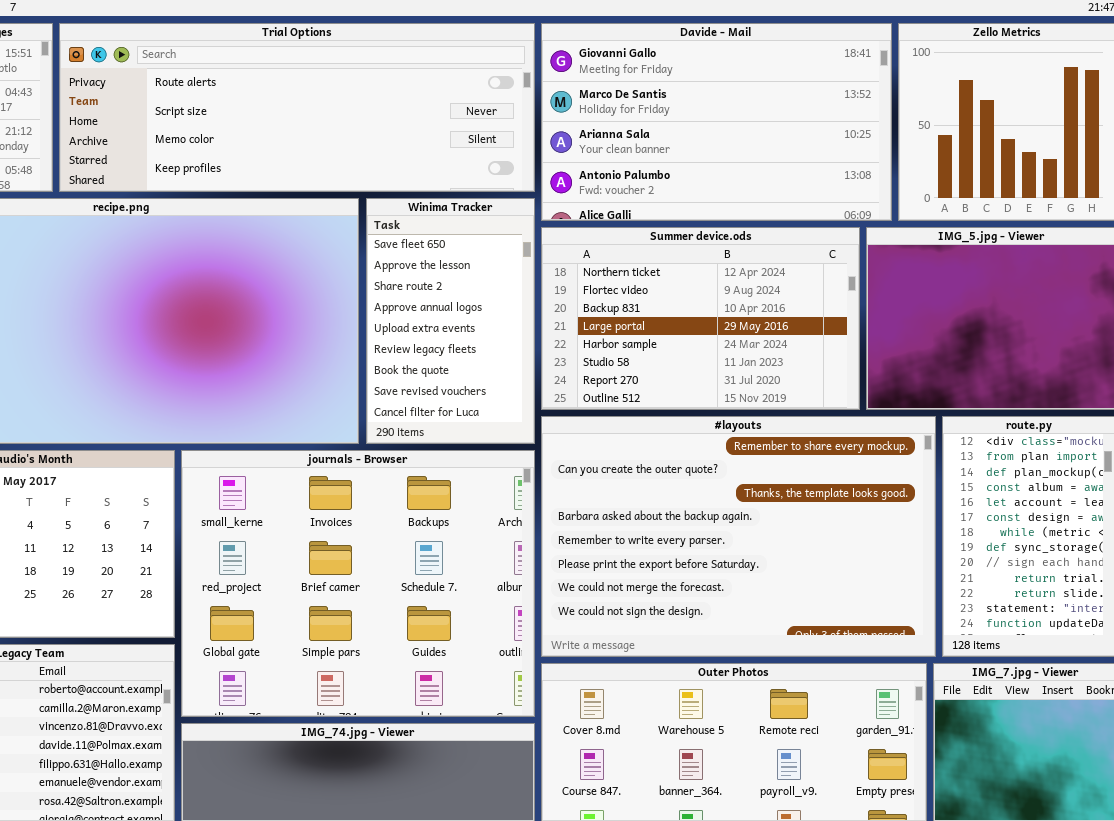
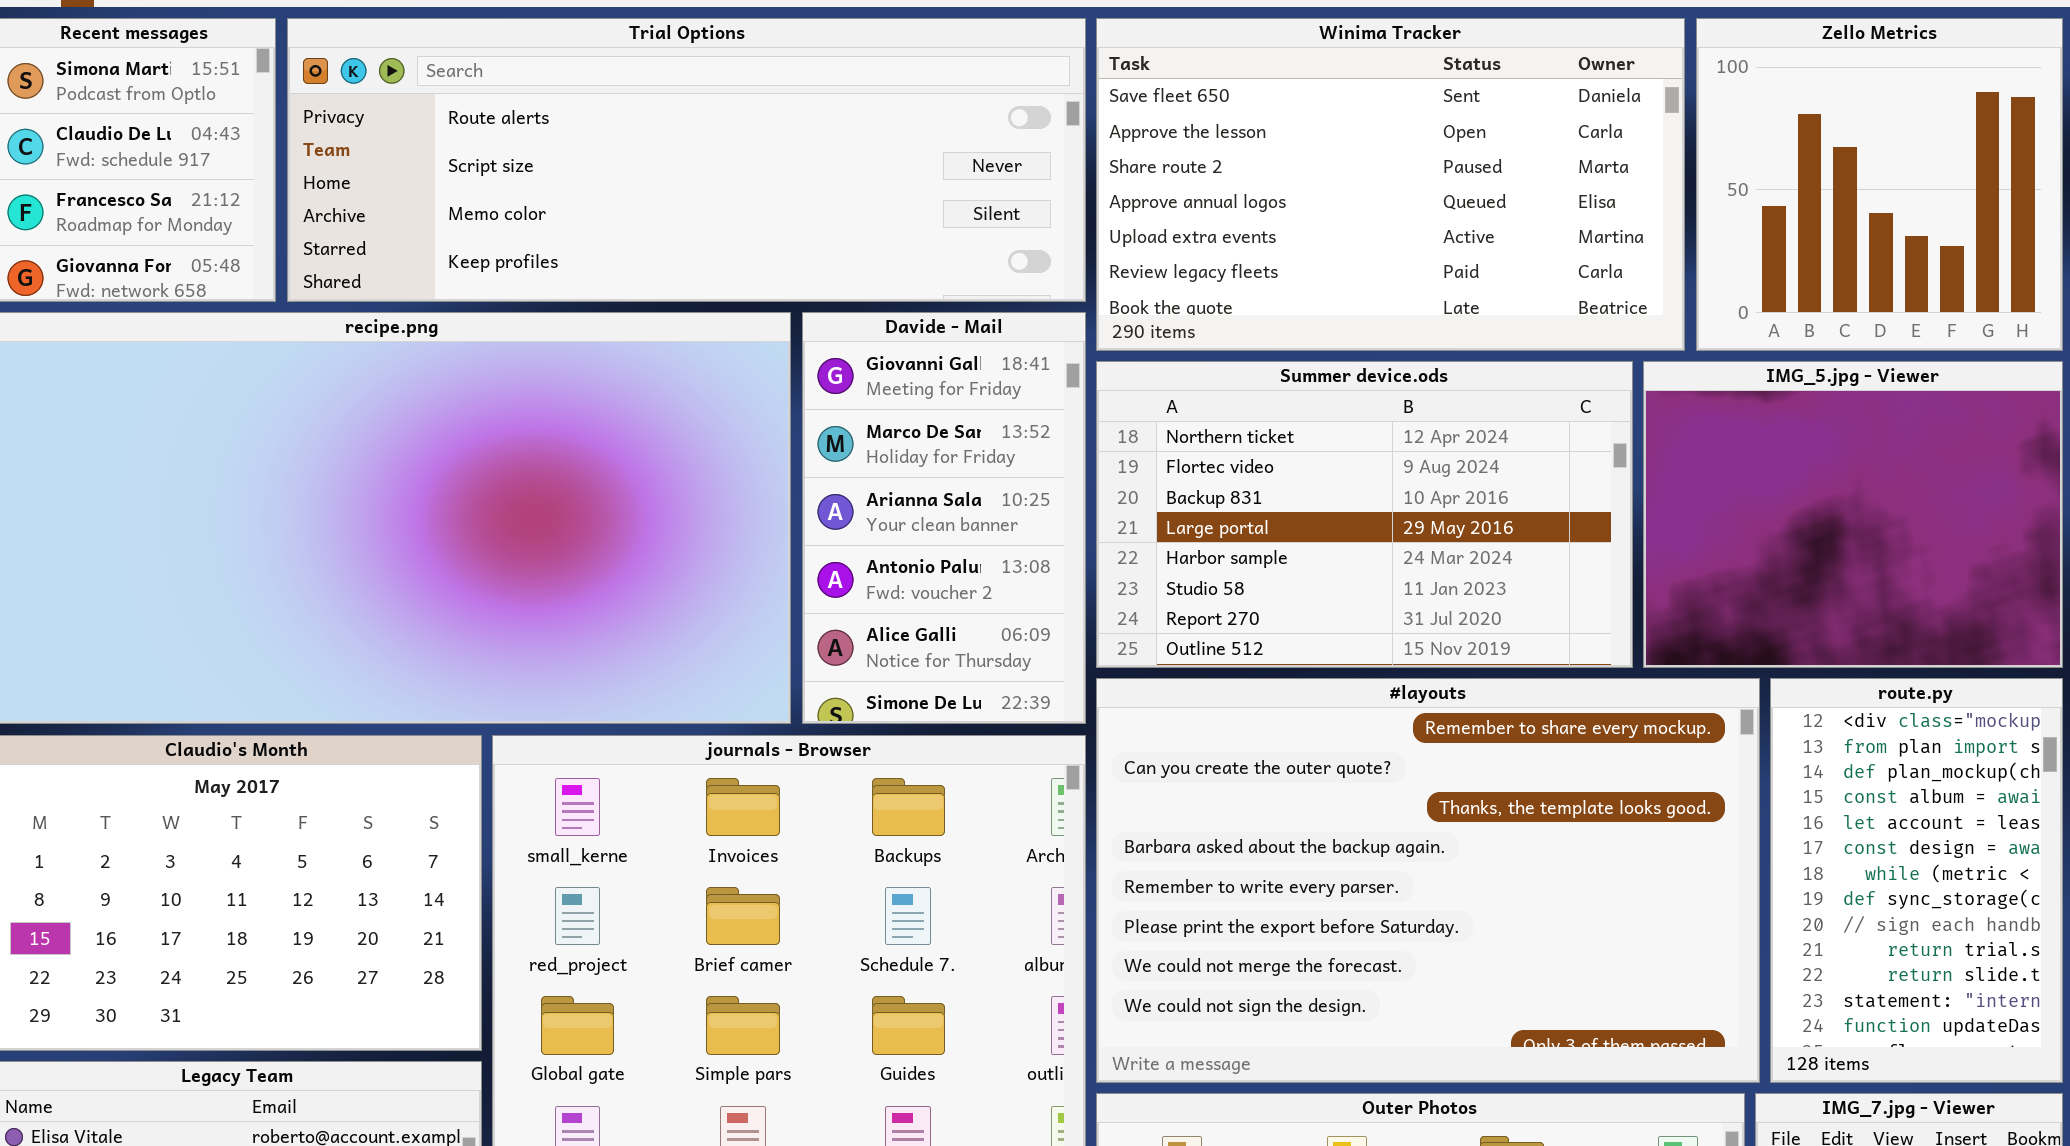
Davide - Mail: [541,23,892,221] -> [802,312,1086,724], moved, resized
Winima Tracker: [366,198,535,444] -> [1096,18,1685,351], moved, resized

